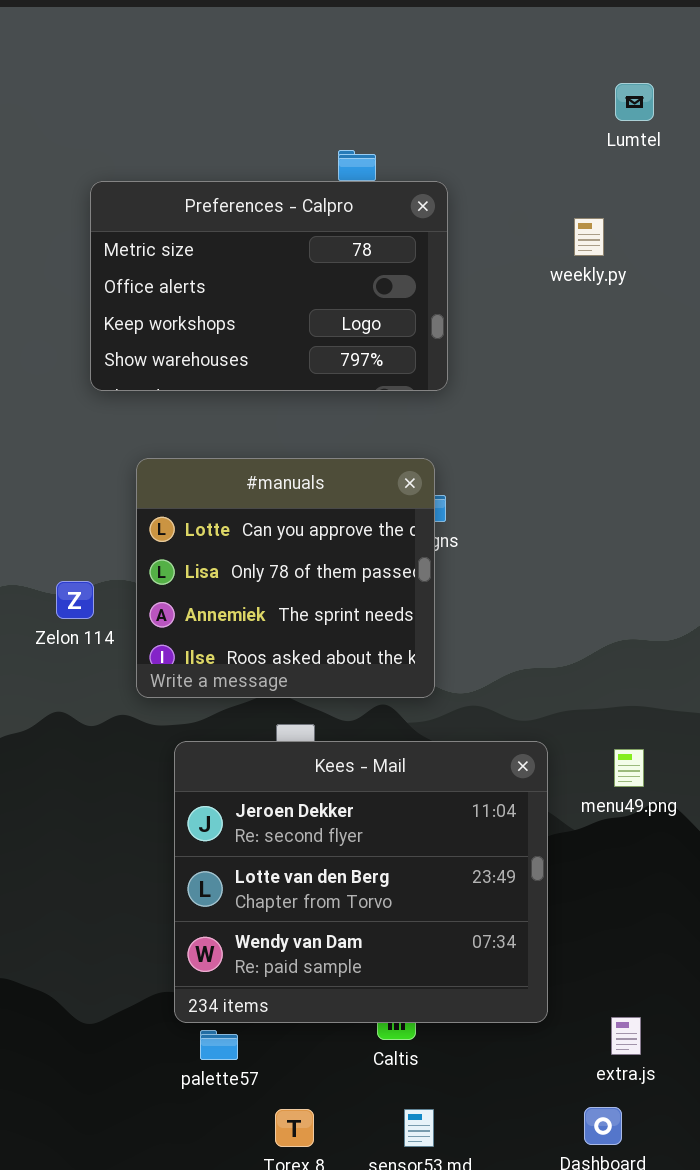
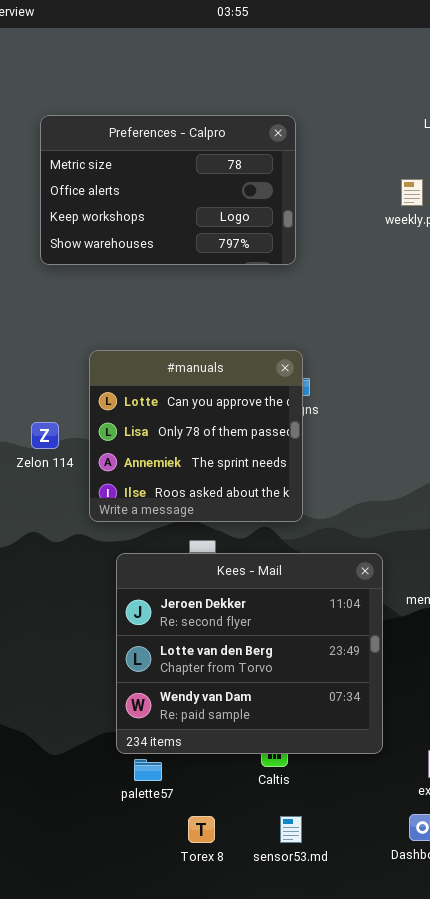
Preferences - Calpro: [90,181,448,391] -> [40,115,296,265], moved
Zelon 114: [56,581,94,619] -> [31,422,59,449], moved

